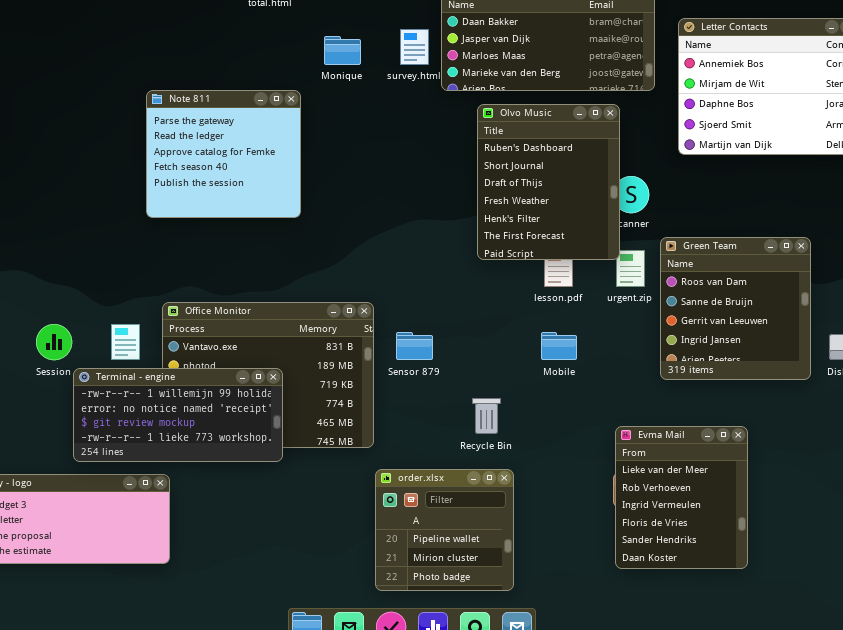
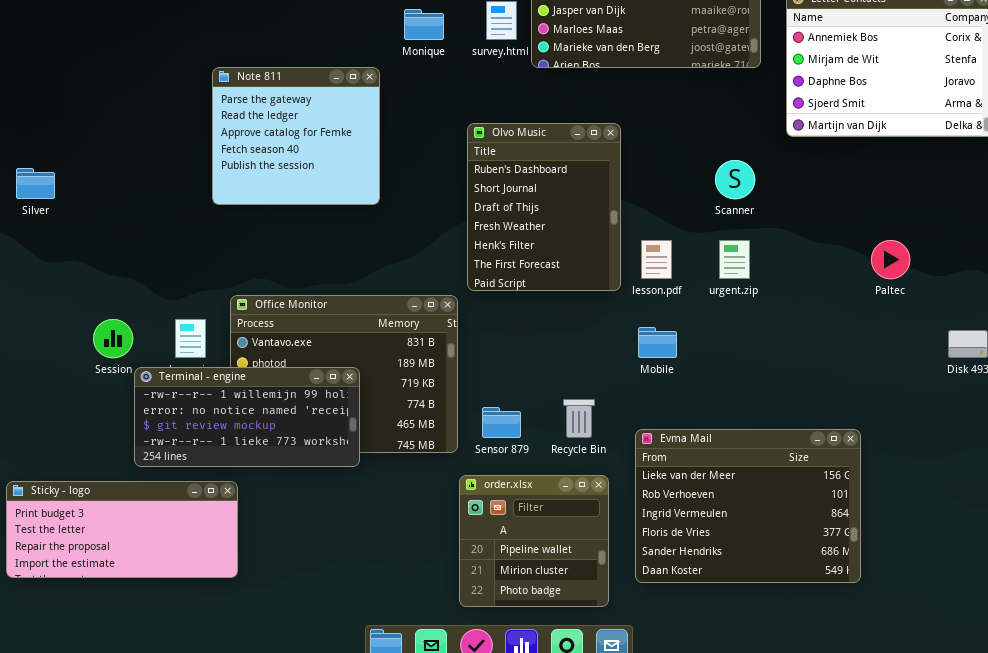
Olvo Music: [477,104,620,260] -> [467,123,621,291], moved
Green Team: [660,237,811,380] -> none, closed
Sensor 879: [396,332,433,360] -> [482,407,521,438], moved
Evma Mail: [615,426,748,569] -> [635,429,861,583], resized

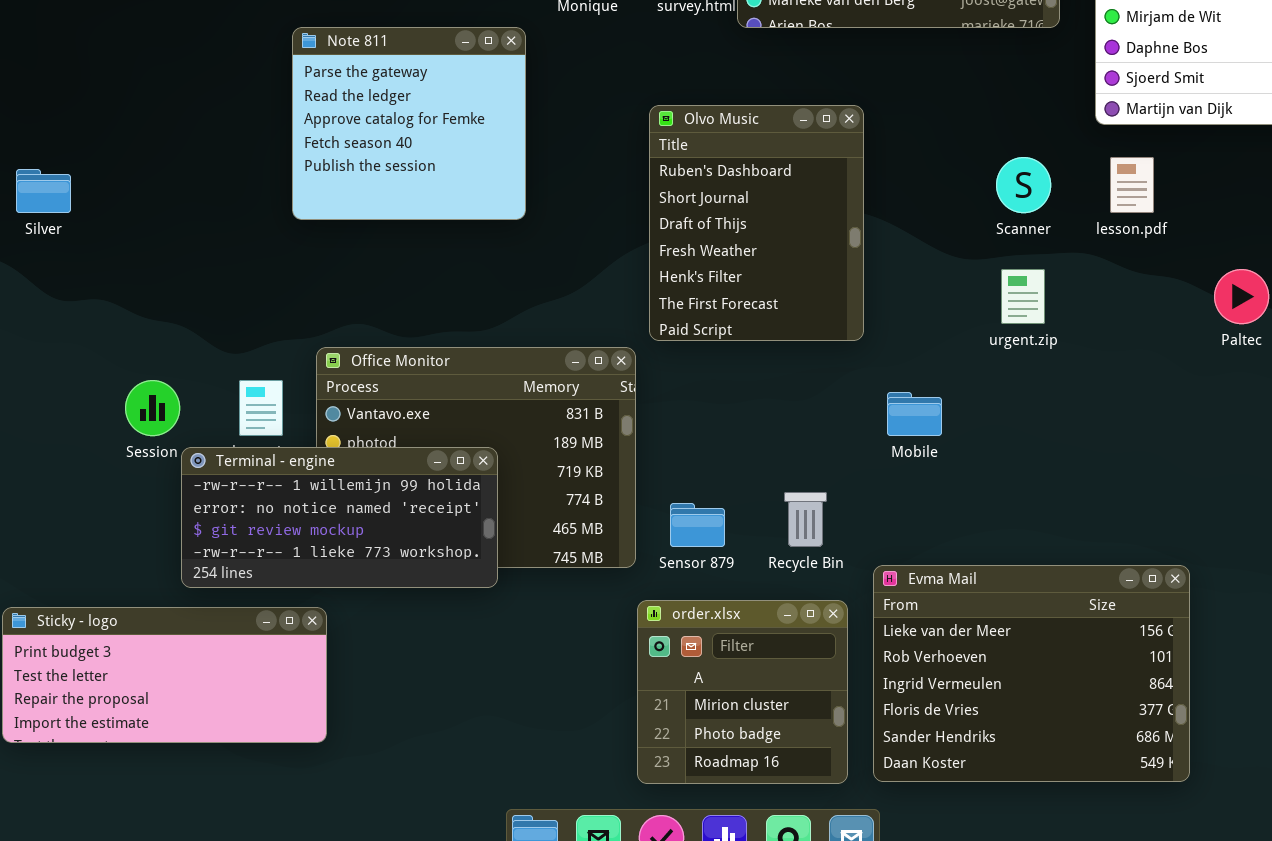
lesson.pdf: [641,240,672,279] -> [1110,157,1154,213], moved
Evma Mail: [635,429,861,583] -> [873,565,1190,782], moved
order.xlsx: [459,475,609,607] -> [637,600,848,784], scrolled down 1 row

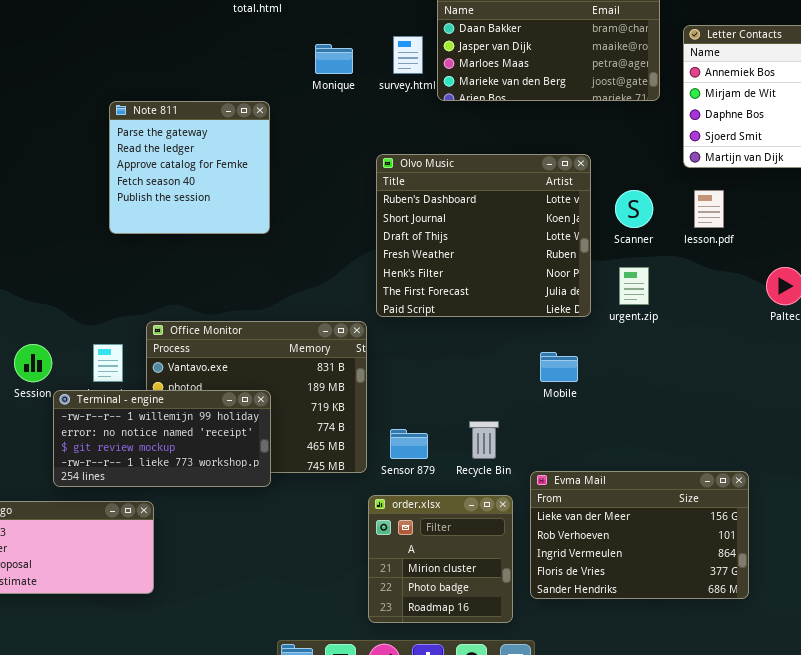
Note 811: [292,27,526,220] -> [109,101,270,234], moved
Olvo Music: [649,105,864,341] -> [376,154,591,317], resized
Evma Mail: [873,565,1190,782] -> [530,471,749,599], resized

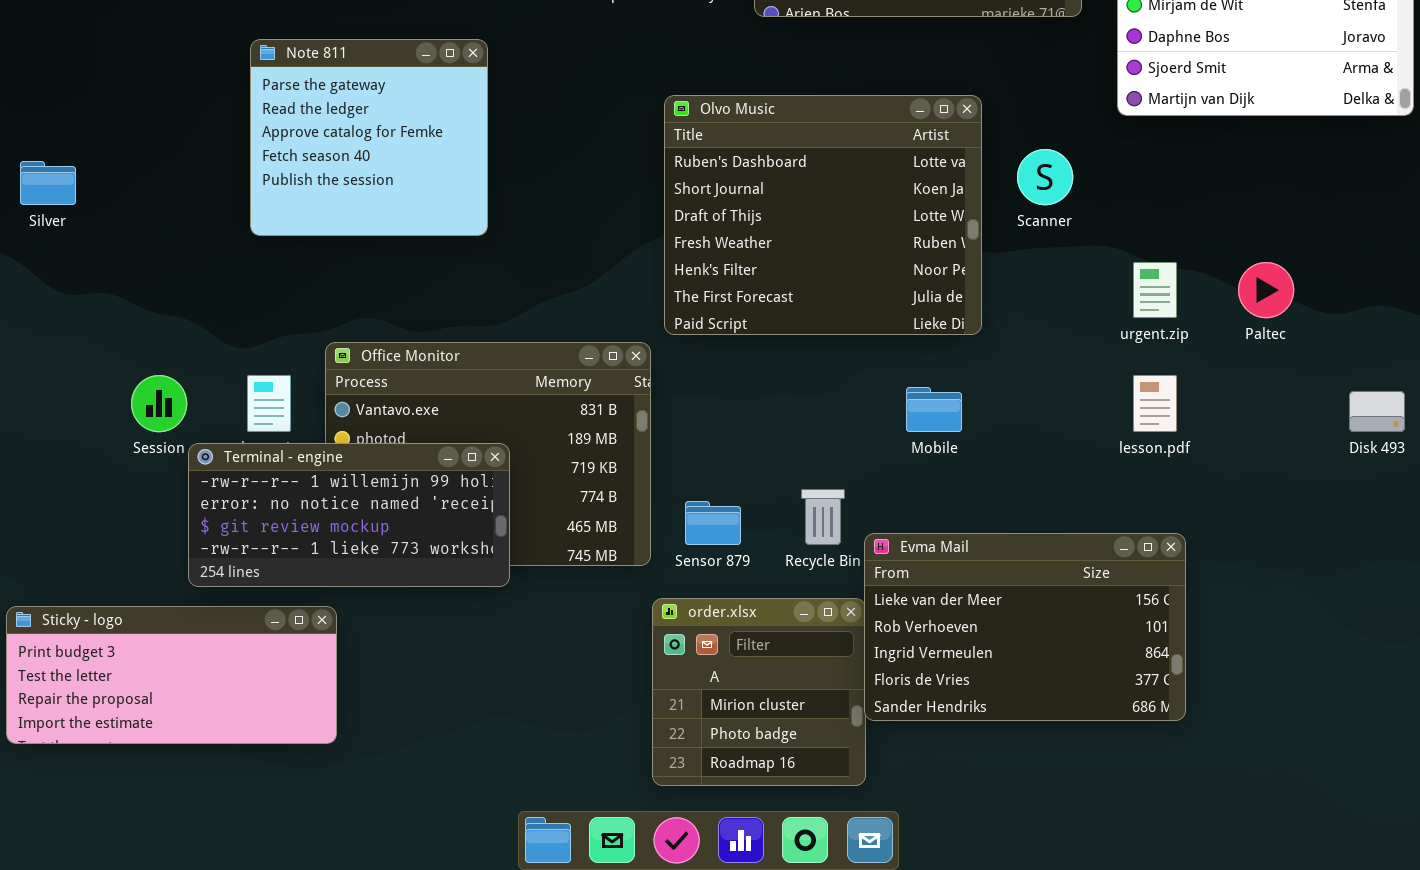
Note 811: [109,101,270,234] -> [250,39,488,236], moved
lesson.pdf: [694,190,724,228] -> [1133,375,1177,432], moved
urgent.zip: [619,267,649,305] -> [1133,262,1177,318], moved
Evma Mail: [530,471,749,599] -> [864,533,1186,721], moved

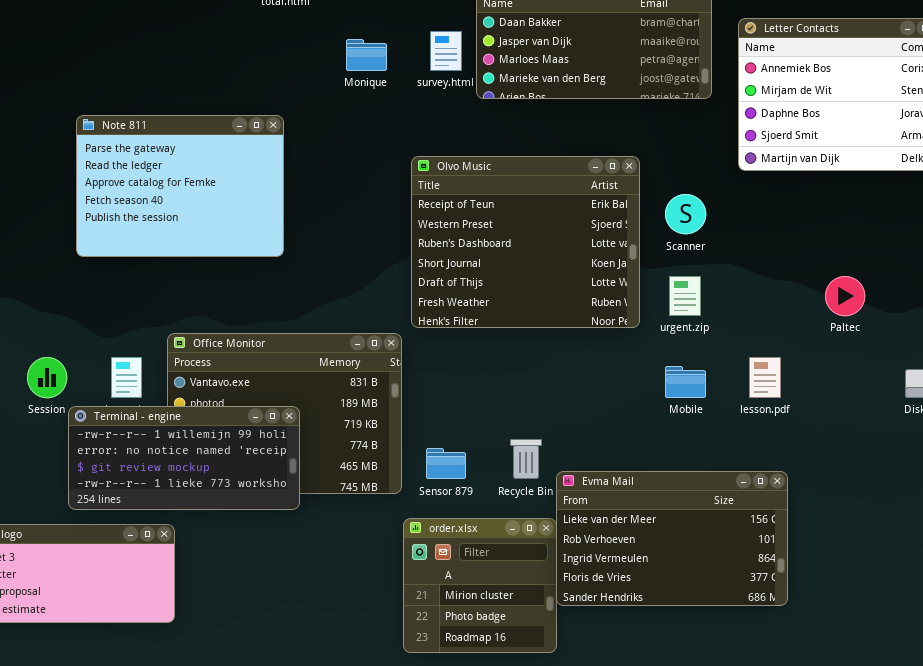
Note 811: [250,39,488,236] -> [76,115,284,257], resized
Olvo Music: [664,95,982,335] -> [411,156,640,328], scrolled up 2 rows
urgent.zip: [1133,262,1177,318] -> [669,276,701,316], moved
Mobile: [906,387,962,432] -> [665,366,706,398], moved

